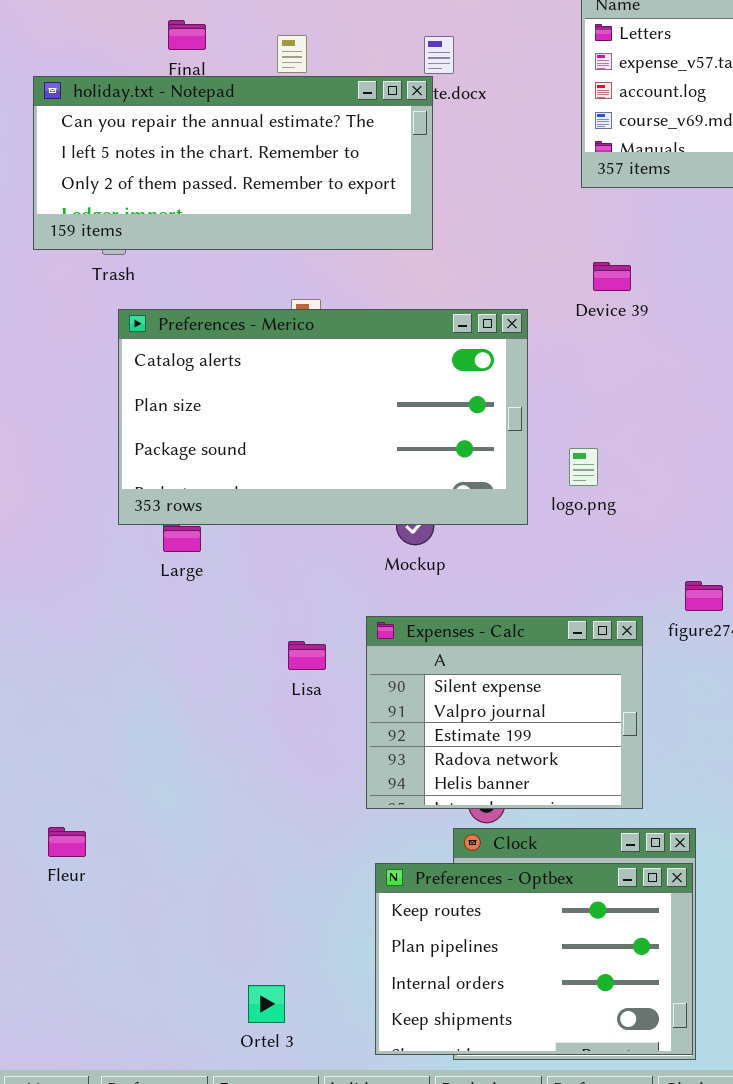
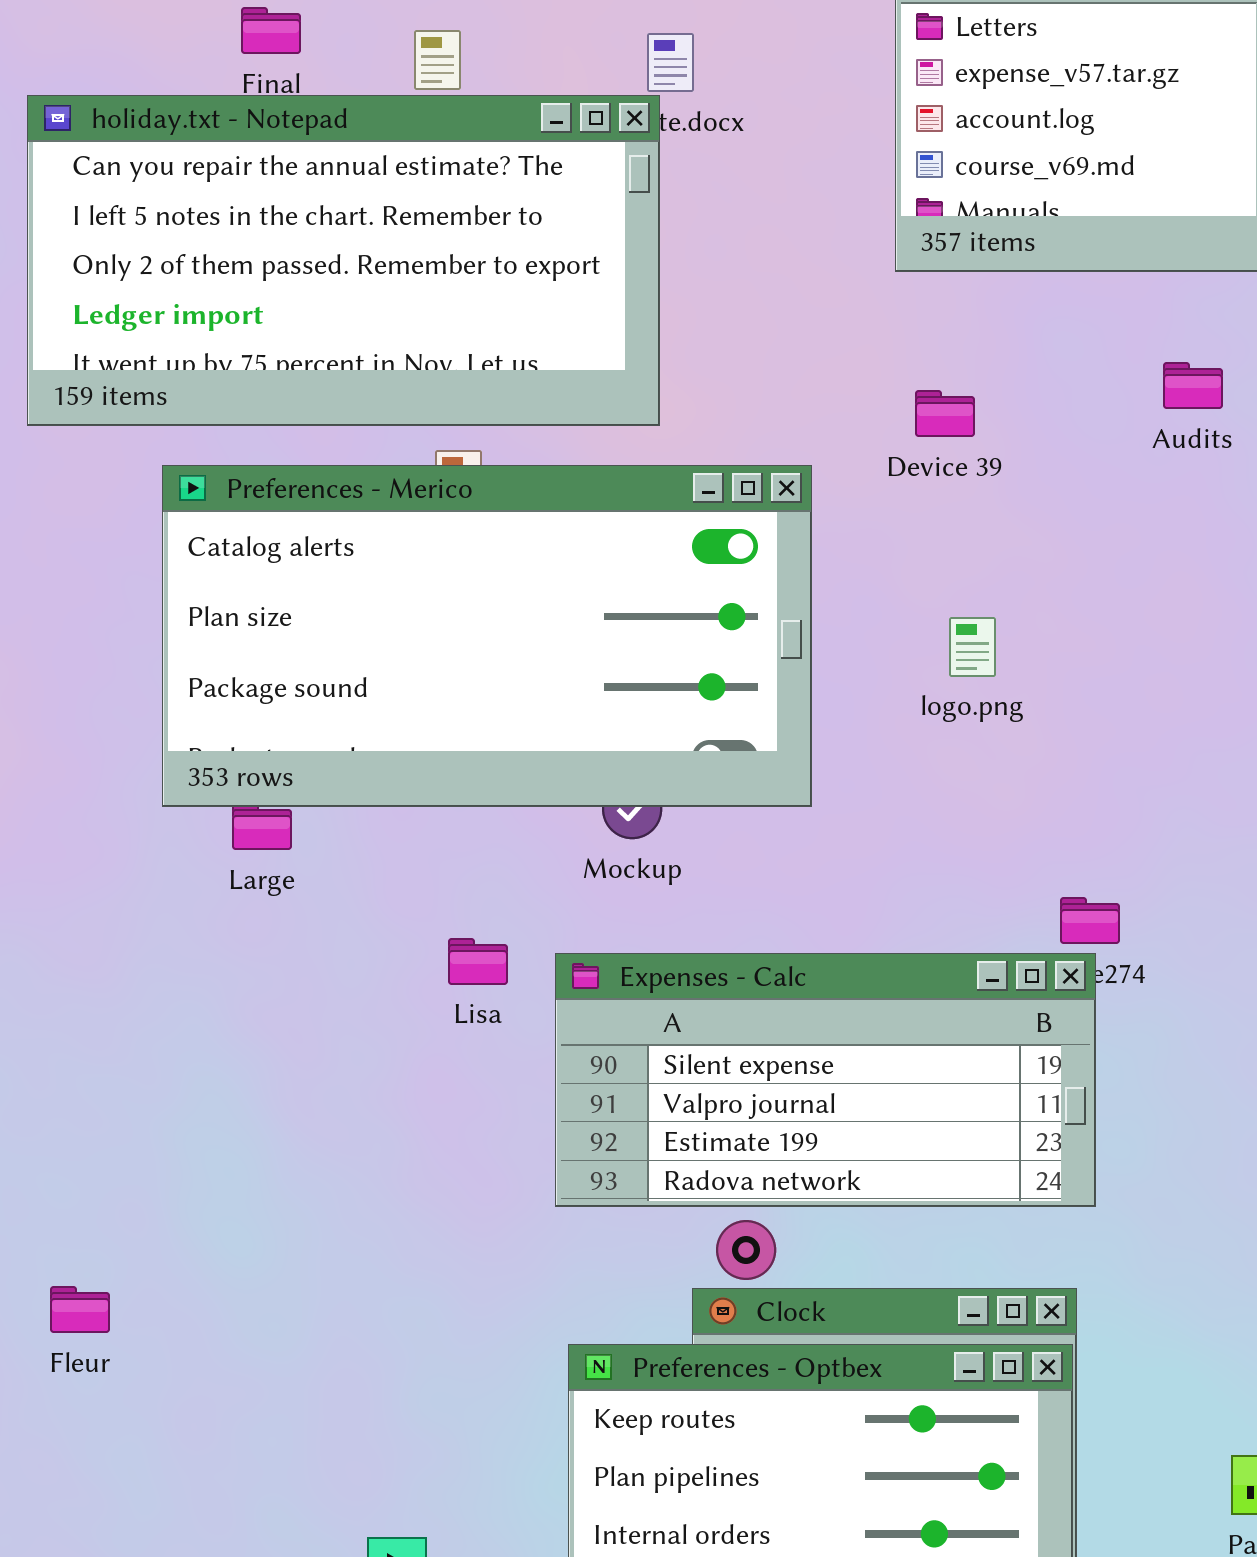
holiday.txt - Notepad: [33,76,433,250] -> [27,95,660,426], resized
logo.png: [569,448,598,486] -> [949,617,996,677], moved
Expenses - Calc: [366,616,643,809] -> [555,953,1096,1207], resized
Lisa: [288,641,326,670] -> [448,938,508,985], moved

